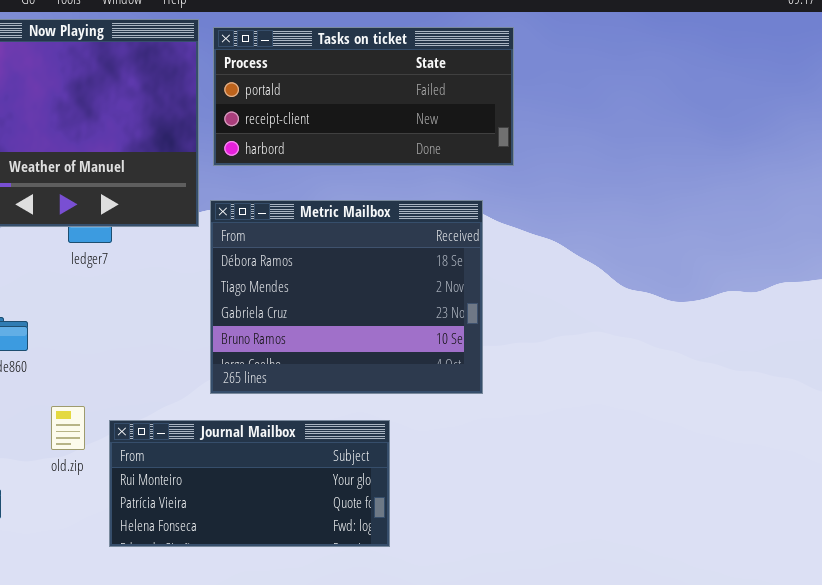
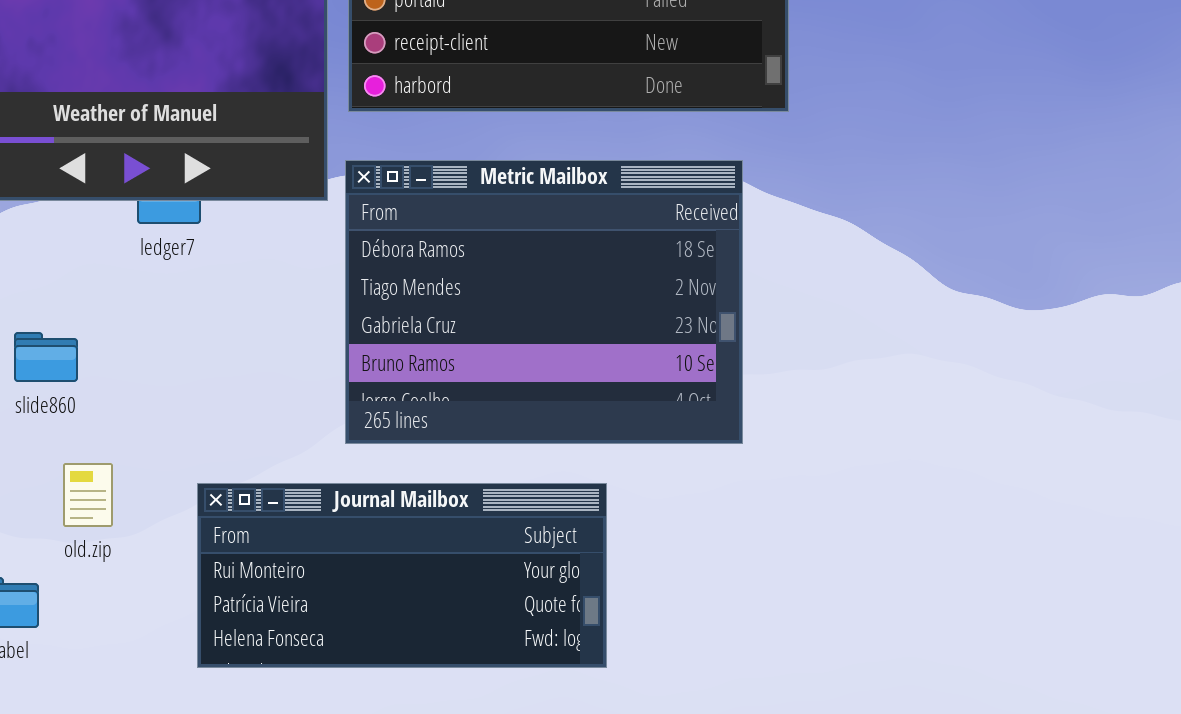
old.zip: [51,406,85,450] -> [63,463,113,527], moved

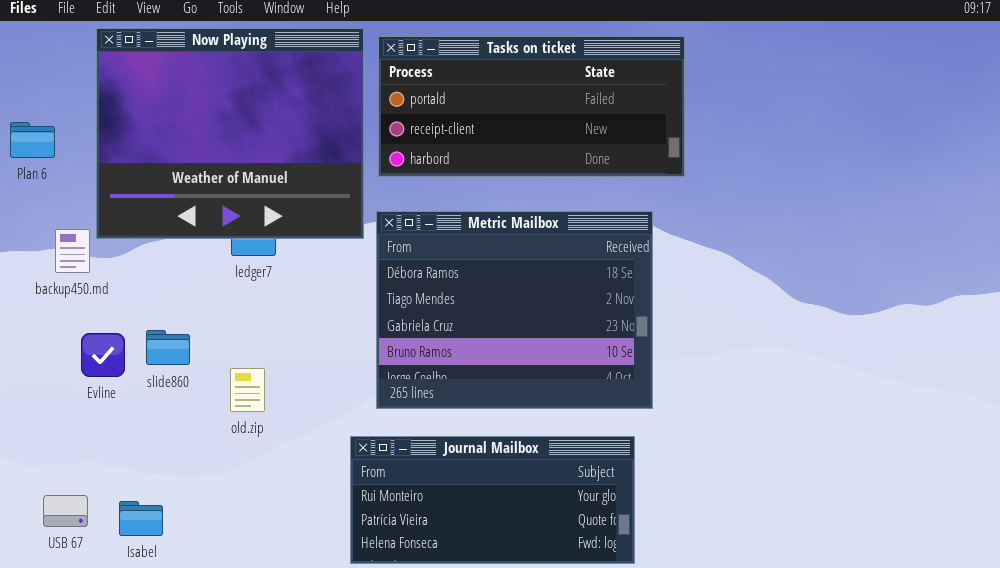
old.zip: [63,463,113,527] -> [230,368,265,412], moved
Journal Mailbox: [197,483,607,668] -> [350,436,635,564], moved

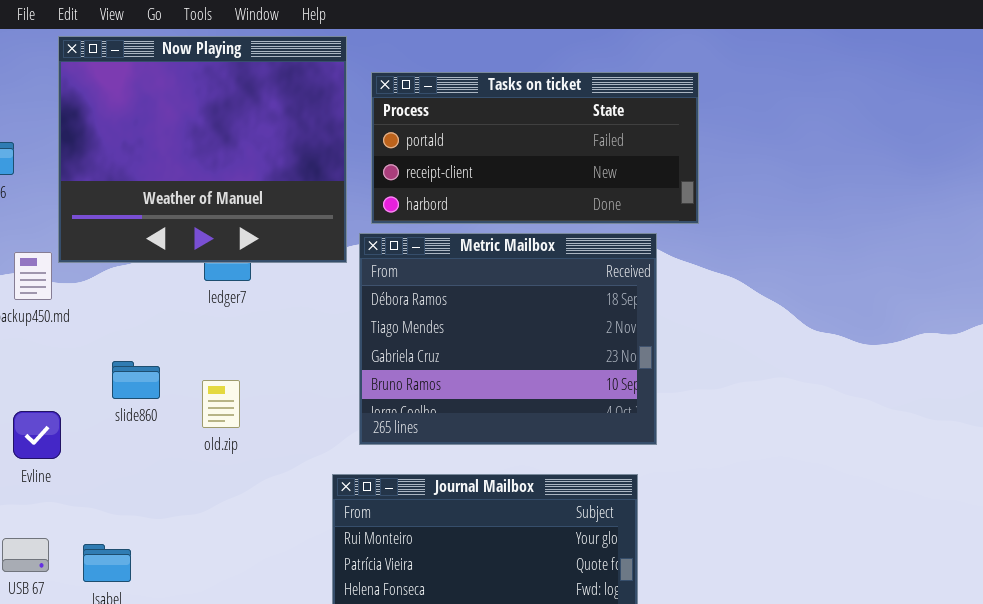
Tasks on ticket: [378,36,685,177] -> [371,72,699,224], moved
Evline: [81,333,125,377] -> [13,411,61,459], moved
old.zip: [230,368,265,412] -> [202,380,240,428], moved

